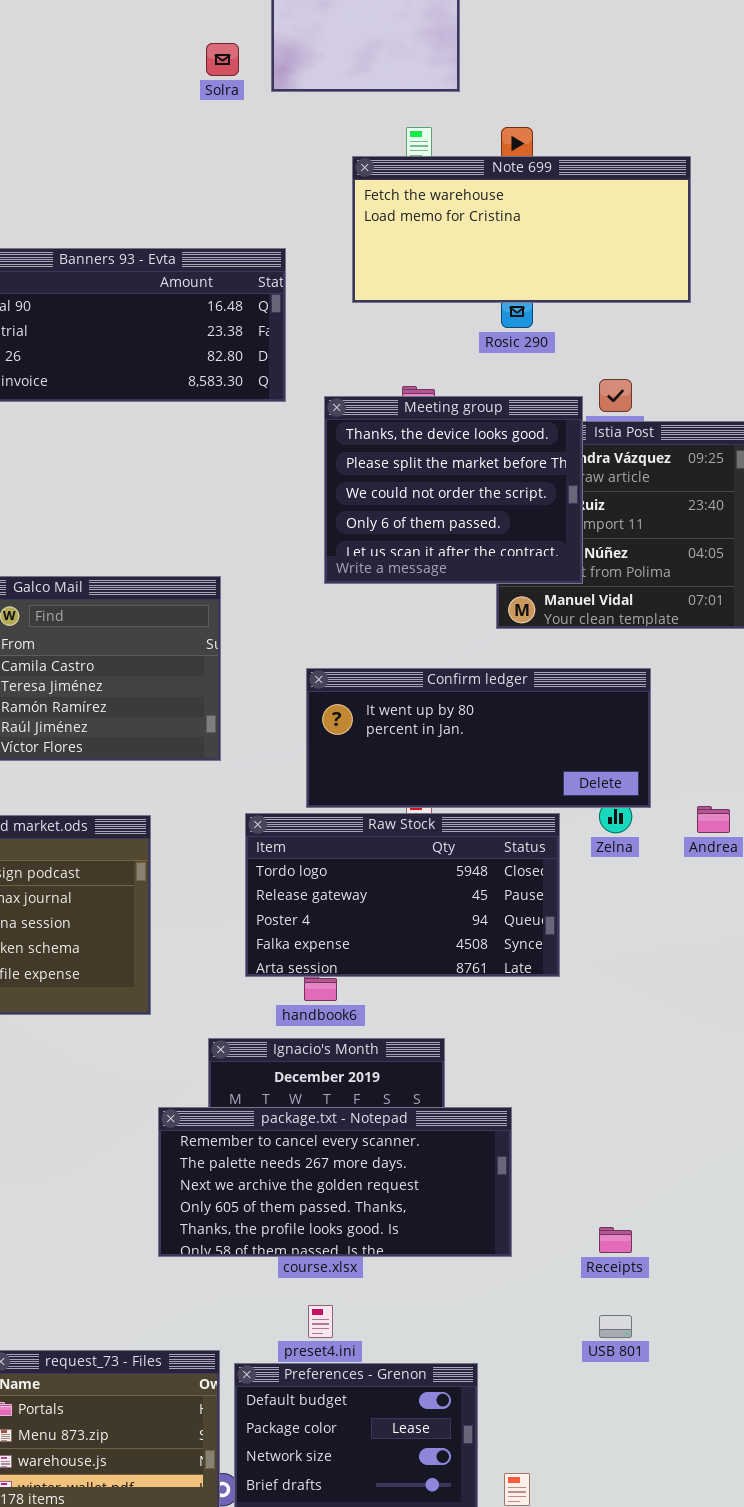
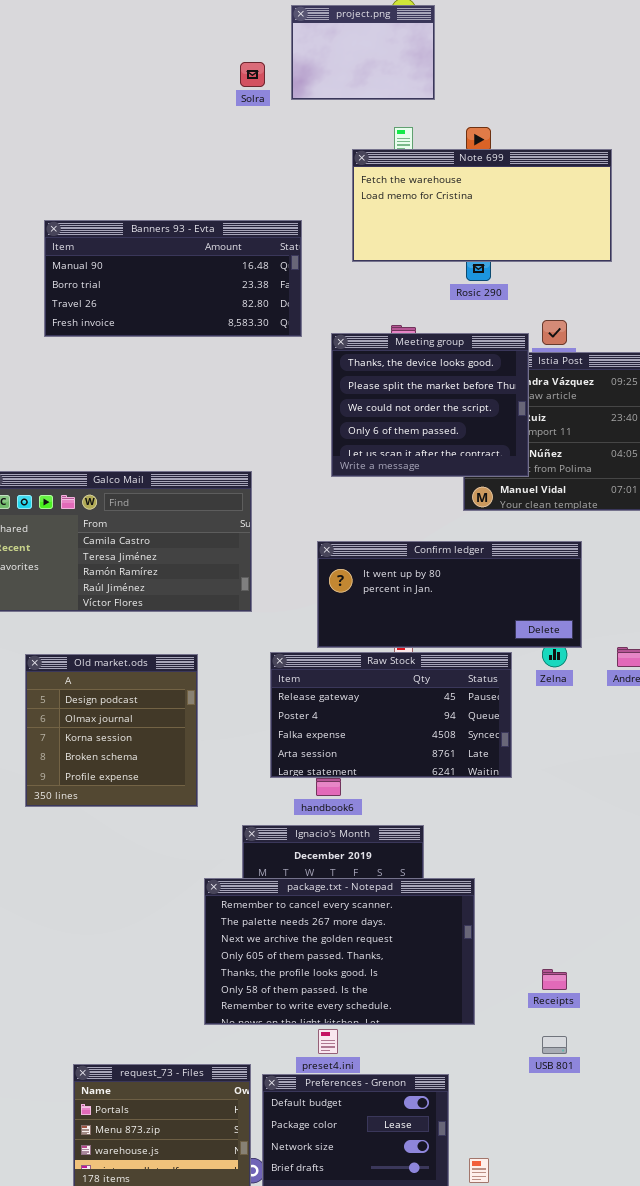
Raw Stock: [245,813,560,977] -> [270,652,512,778], scrolled down 1 row
package.txt - Notepad: [158,1107,512,1257] -> [204,878,475,1025], resized

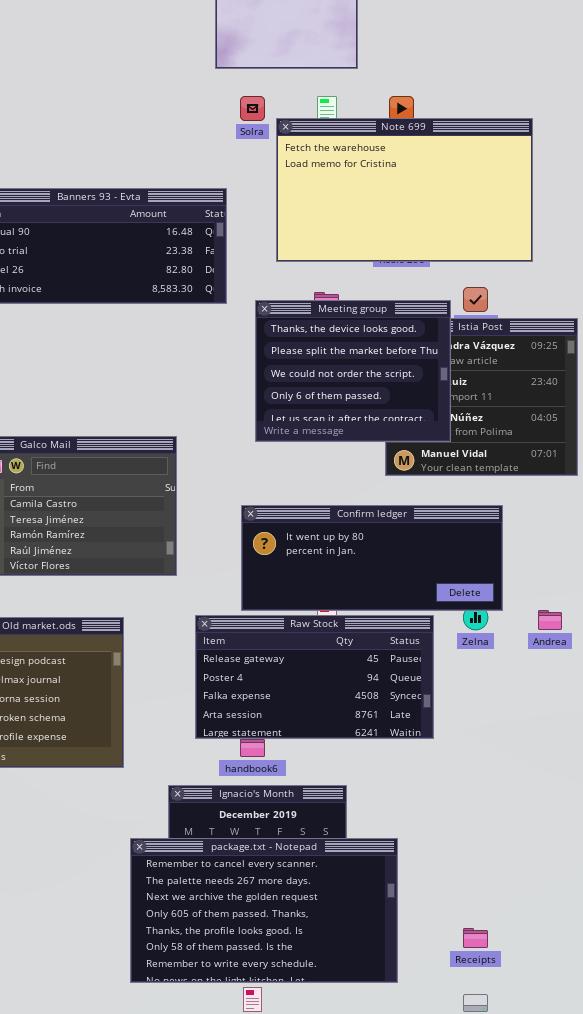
Solra: [240,62,265,87] -> [240,96,265,121], moved
Note 699: [352,149,612,262] -> [276,118,533,262], resized

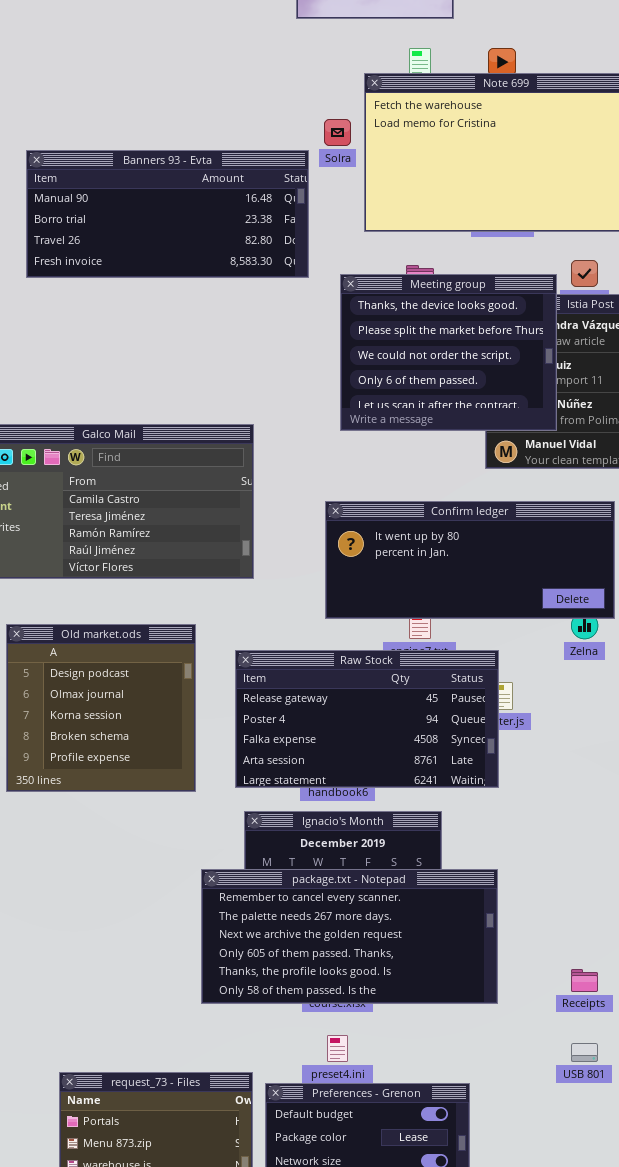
Solra: [240,96,265,121] -> [324,119,351,146], moved
Raw Stock: [195,615,434,739] -> [235,650,499,788], moved
package.txt - Notepad: [130,838,398,983] -> [201,869,498,1004], resized

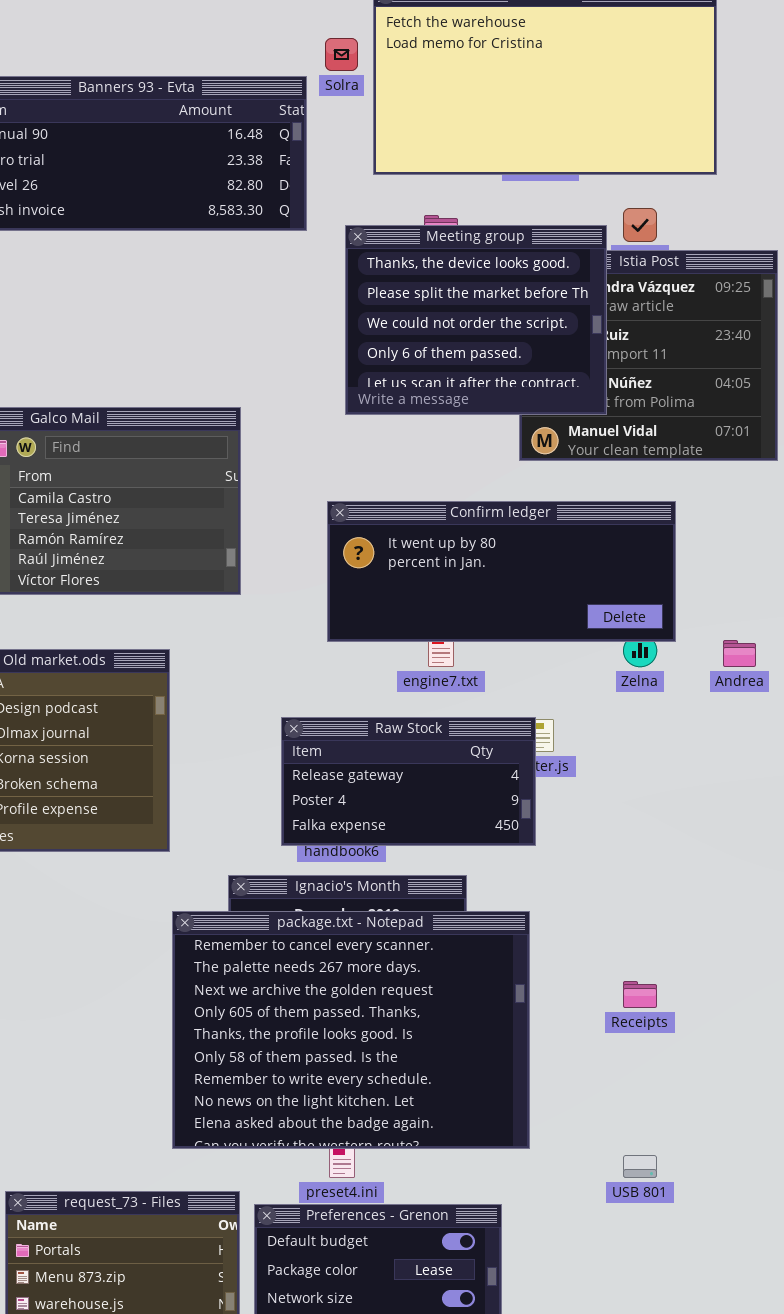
Raw Stock: [235,650,499,788] -> [281,717,536,846], resized
package.txt - Notepad: [201,869,498,1004] -> [172,911,530,1149], moved, resized
Receipts: [571,969,598,992] -> [623,981,657,1008], moved

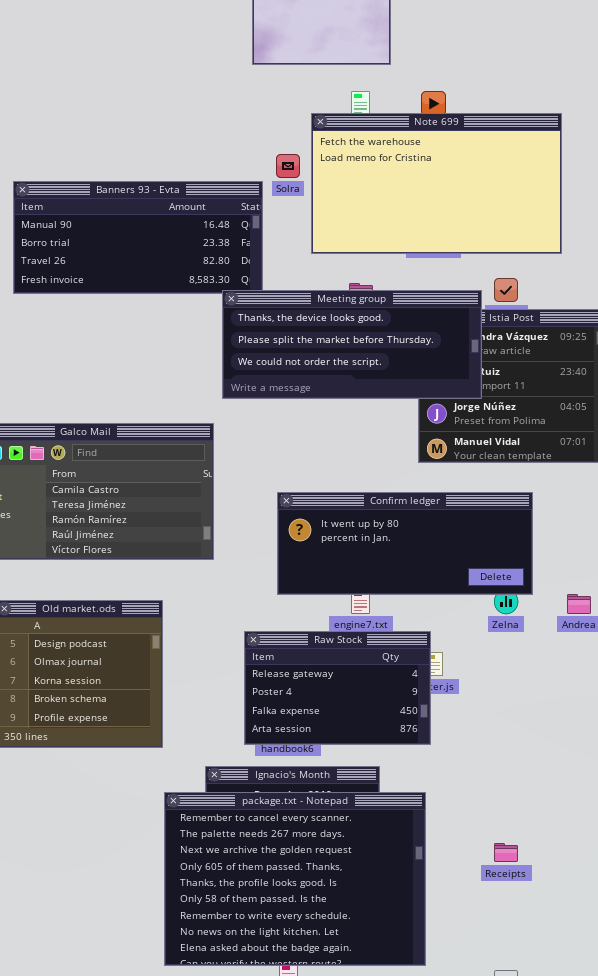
Meeting group: [345,225,607,415] -> [222,290,482,399], resized
Raw Stock: [281,717,536,846] -> [244,631,431,745], resized

